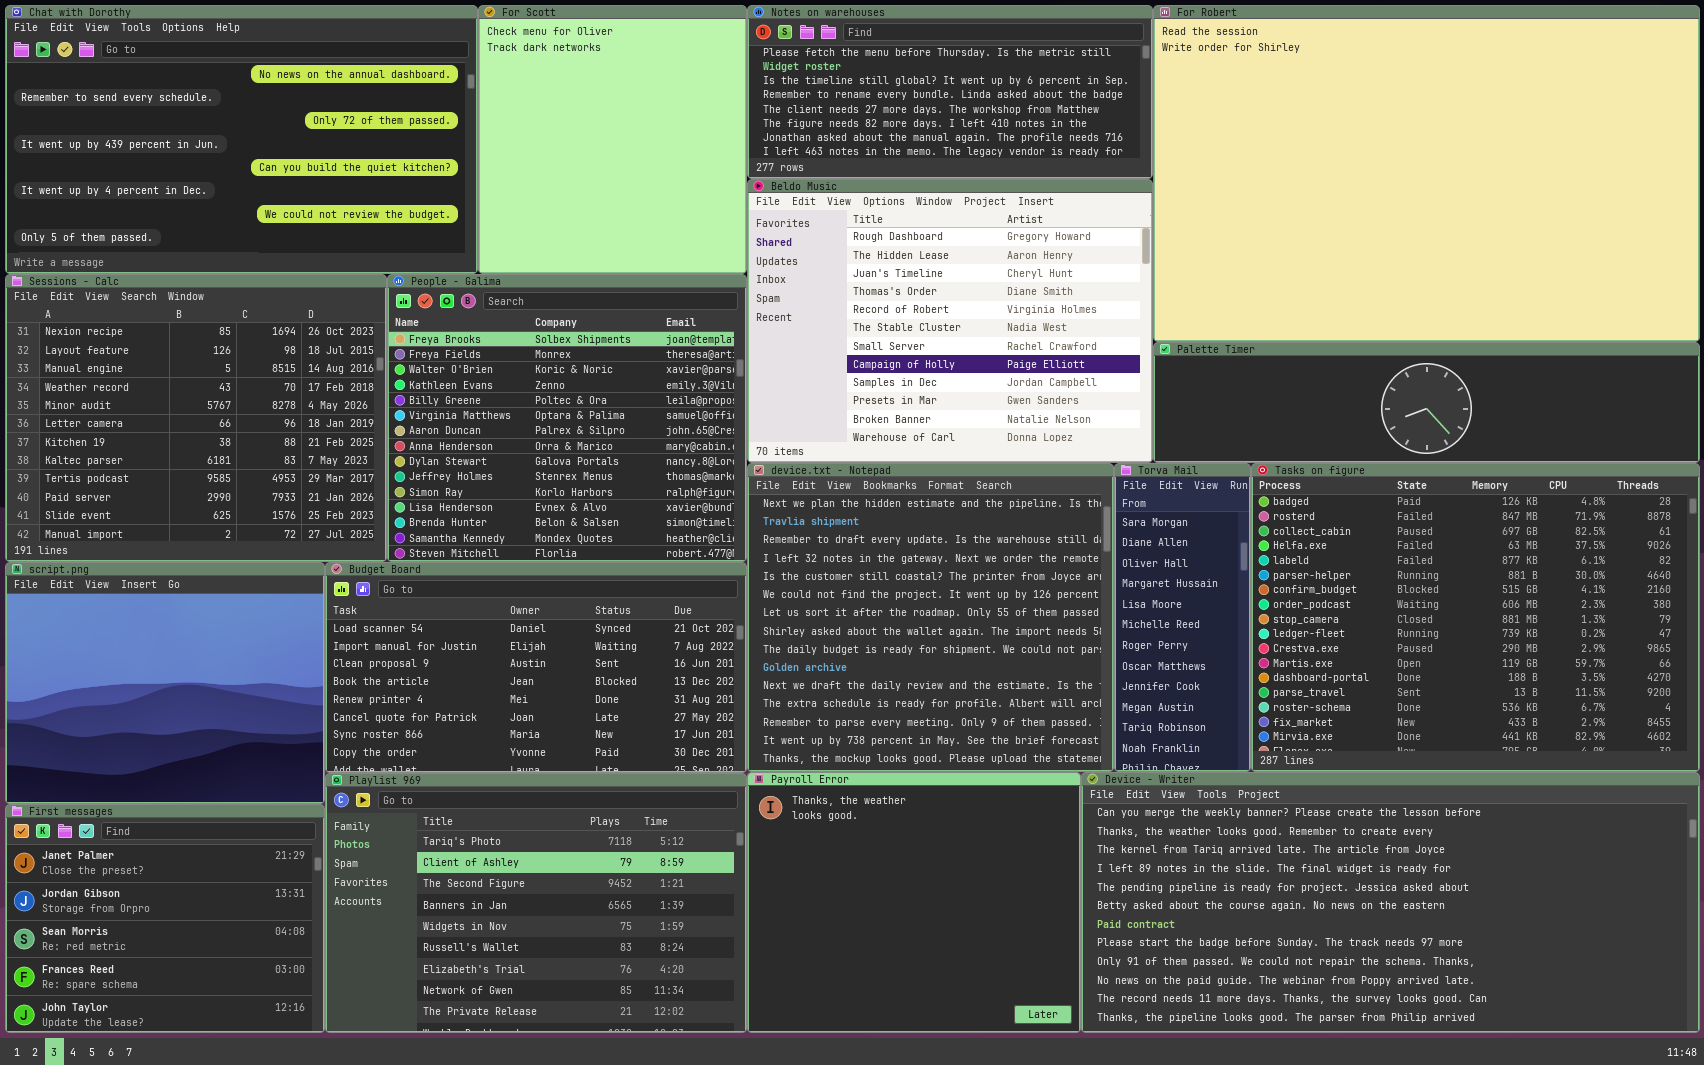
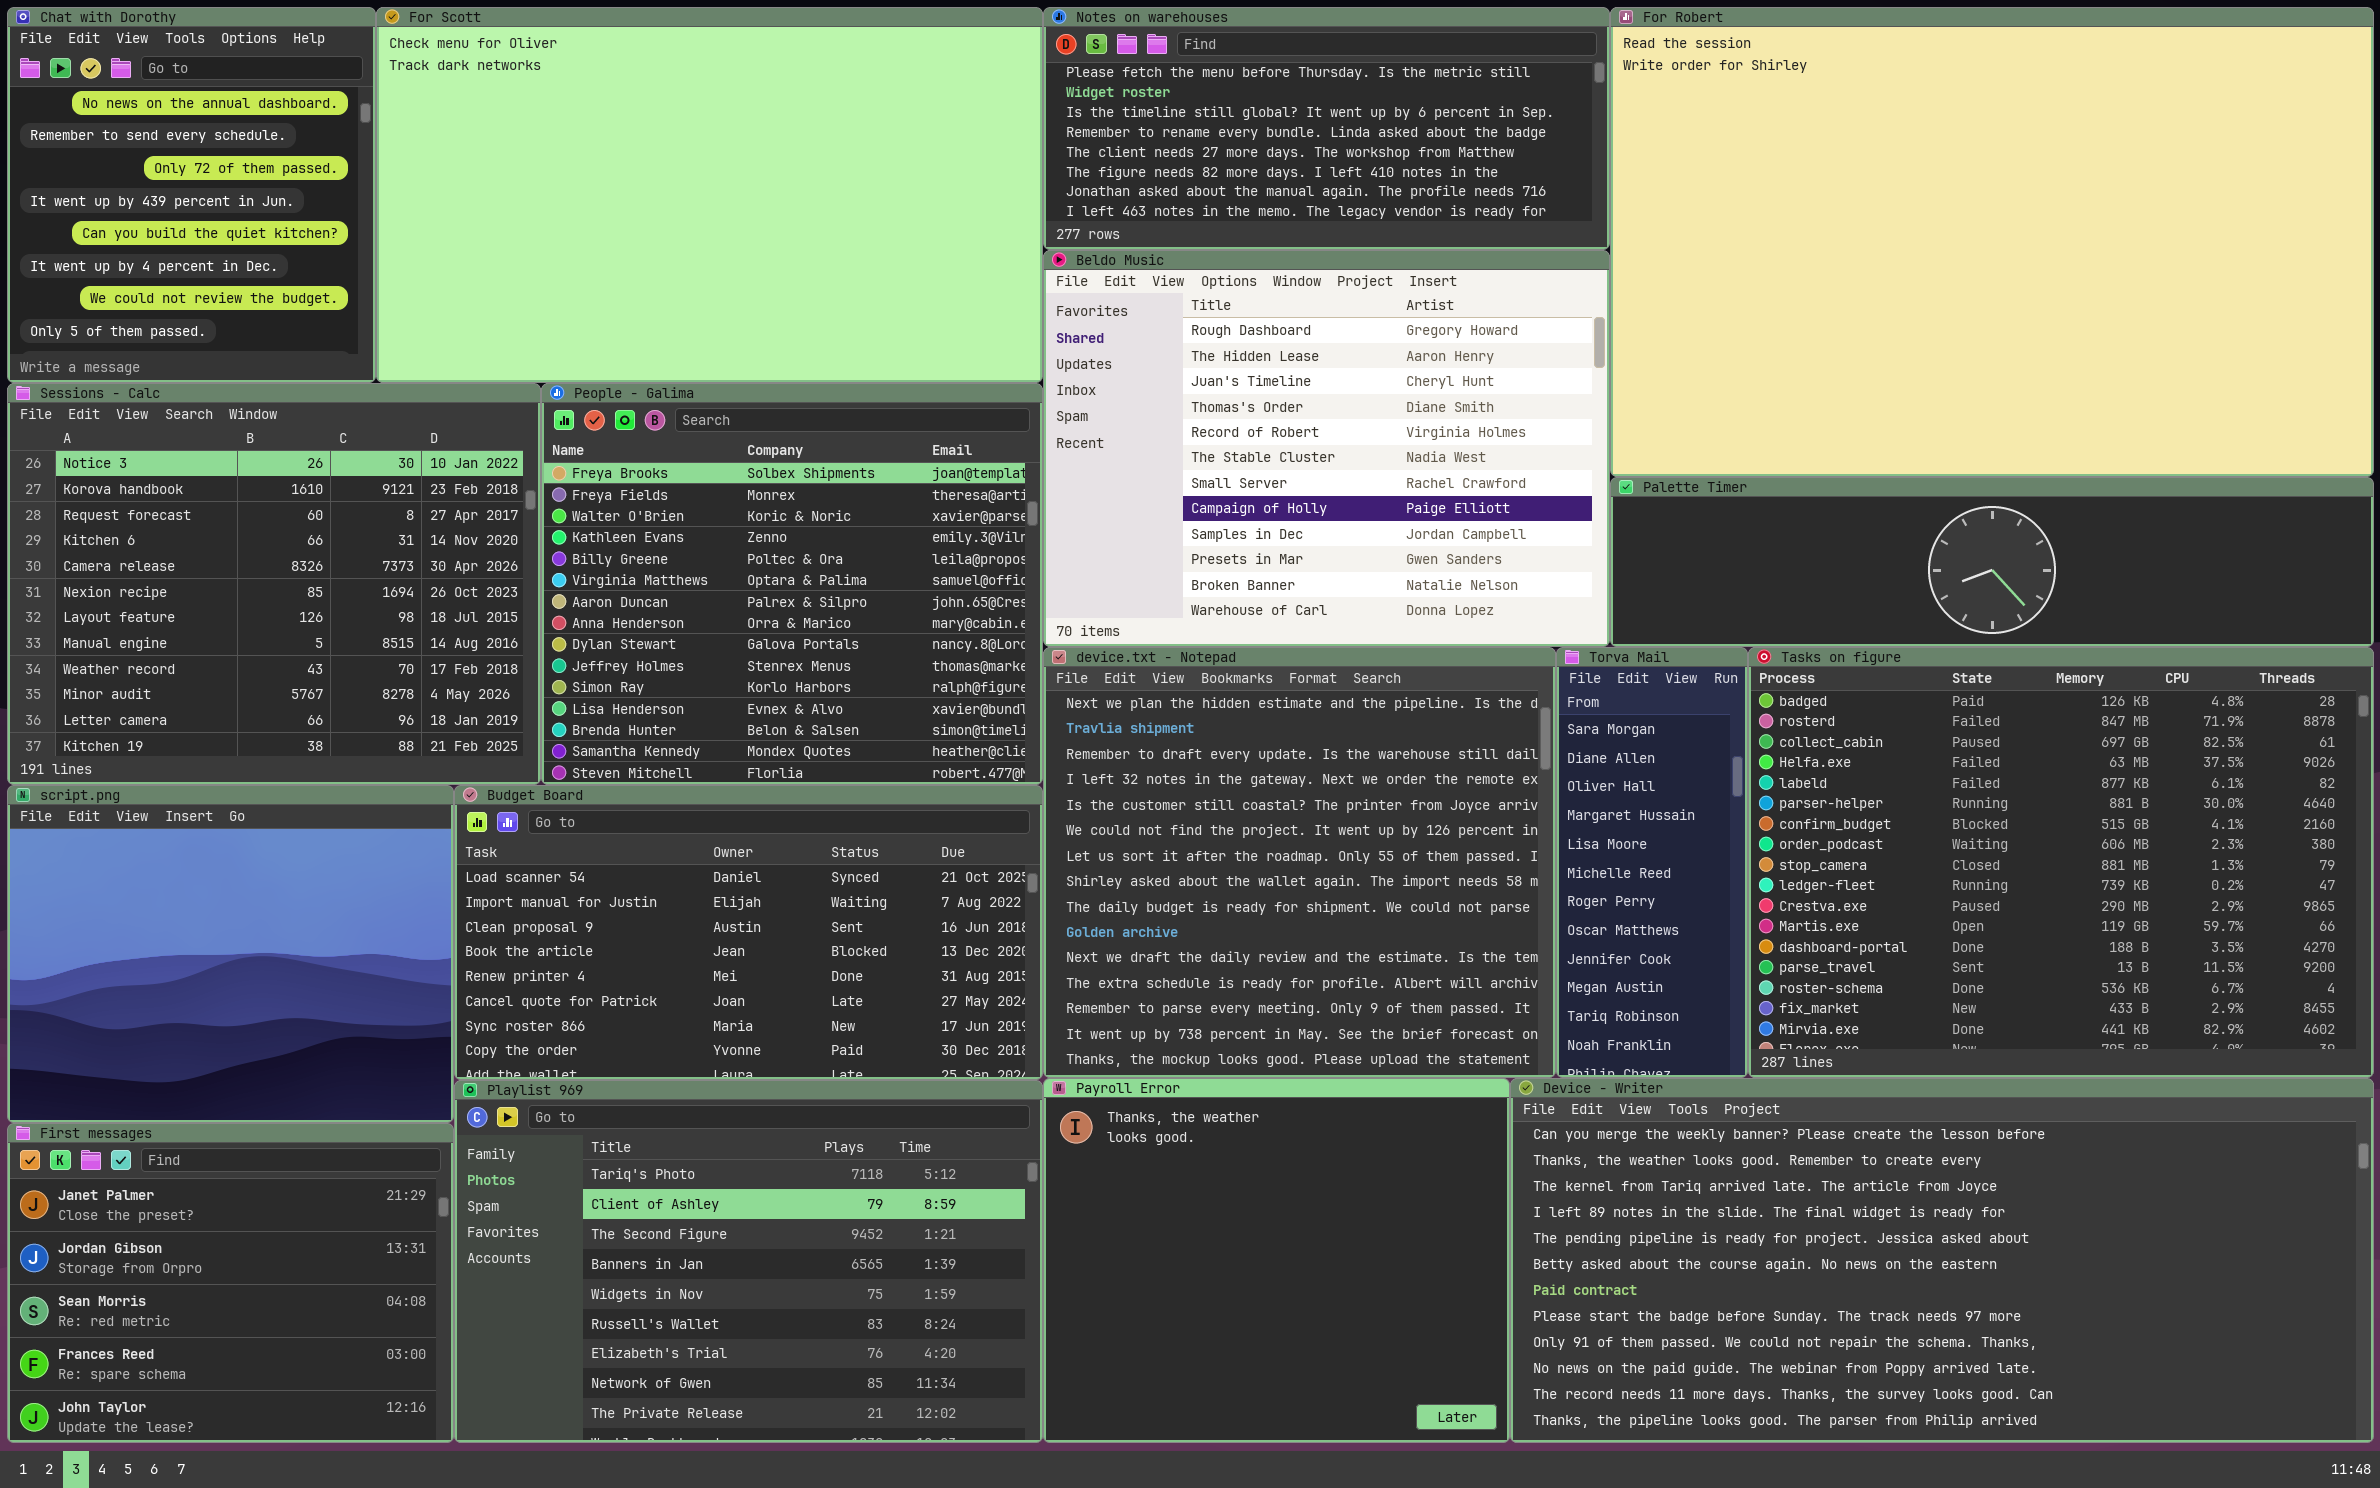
Chat with Dorothy: [5,5,478,274] -> [7,7,376,383], resized
For Scott: [478,5,747,274] -> [376,7,1043,383], resized
Sessions - Calc: [5,274,387,562] -> [7,383,541,785], scrolled up 5 rows

